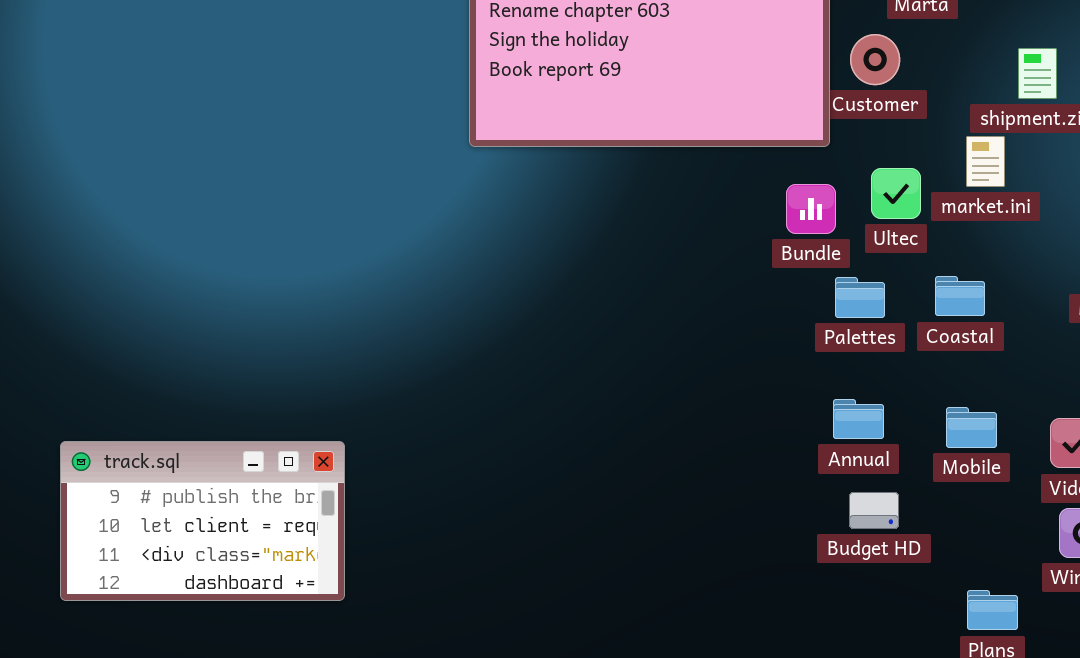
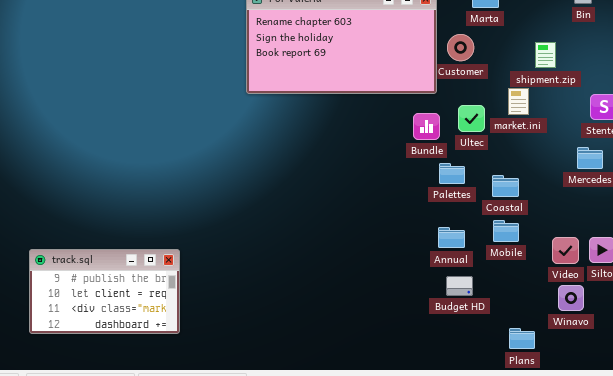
Coastal: [935,276,985,316] -> [492,175,519,197], moved
Mobile: [946,407,997,448] -> [493,220,519,242], moved

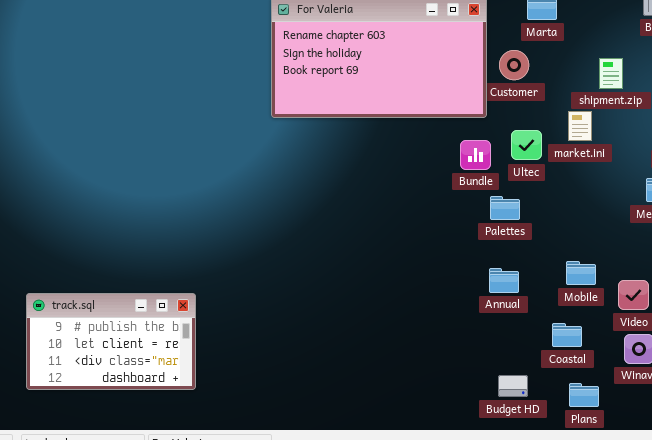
Coastal: [492,175,519,197] -> [552,323,582,347], moved
Mobile: [493,220,519,242] -> [566,261,596,285], moved
Budget HD: [446,276,473,296] -> [498,375,528,397], moved

